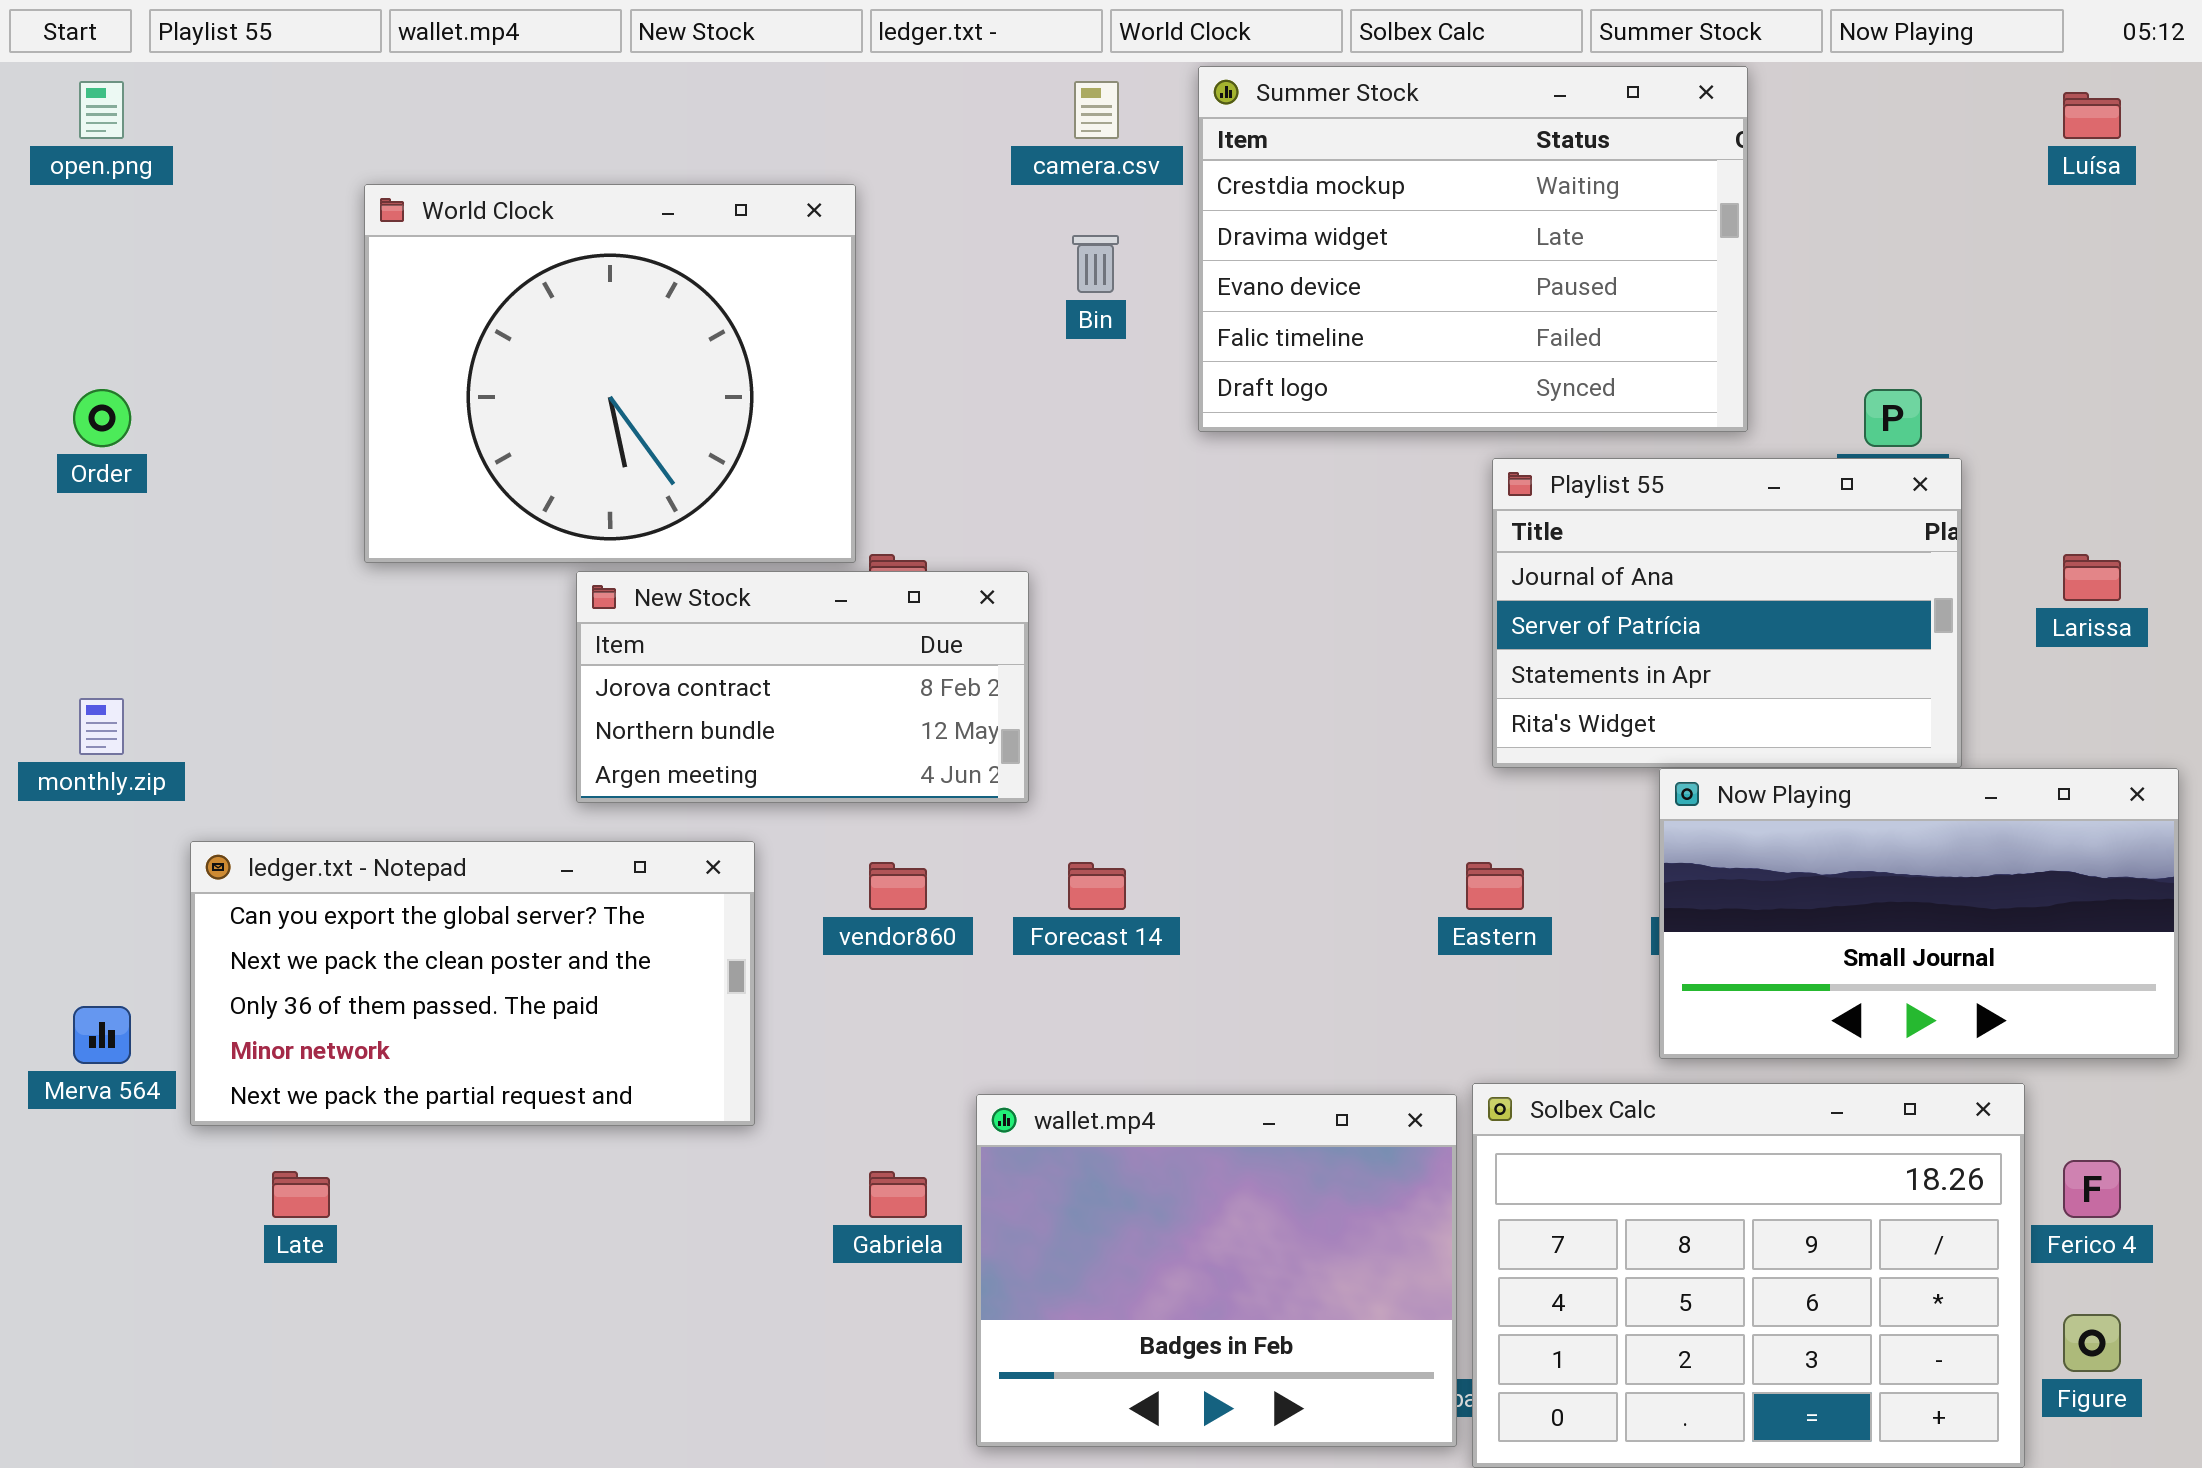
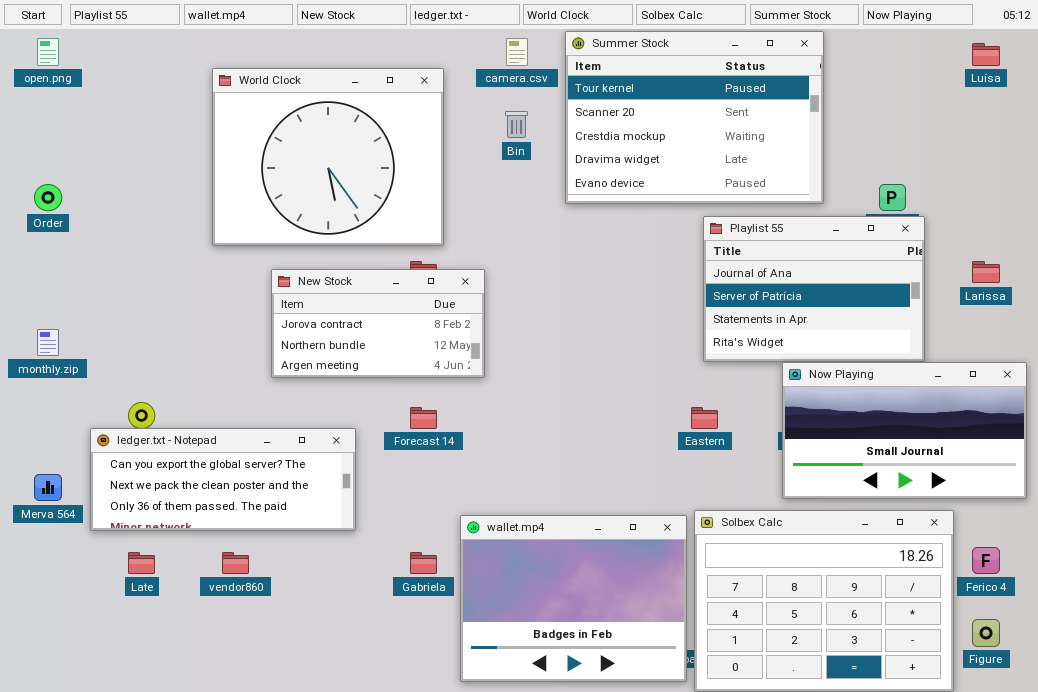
Summer Stock: [1198,66,1748,432] -> [565,31,824,204], scrolled up 2 rows
World Clock: [364,184,856,563] -> [212,68,444,246], moved
ledger.txt - Notepad: [190,841,755,1126] -> [90,428,356,531], resized
vendor860: [869,862,927,910] -> [222,552,249,574], moved
Forecast 14: [1068,862,1126,910] -> [410,407,437,429], moved

